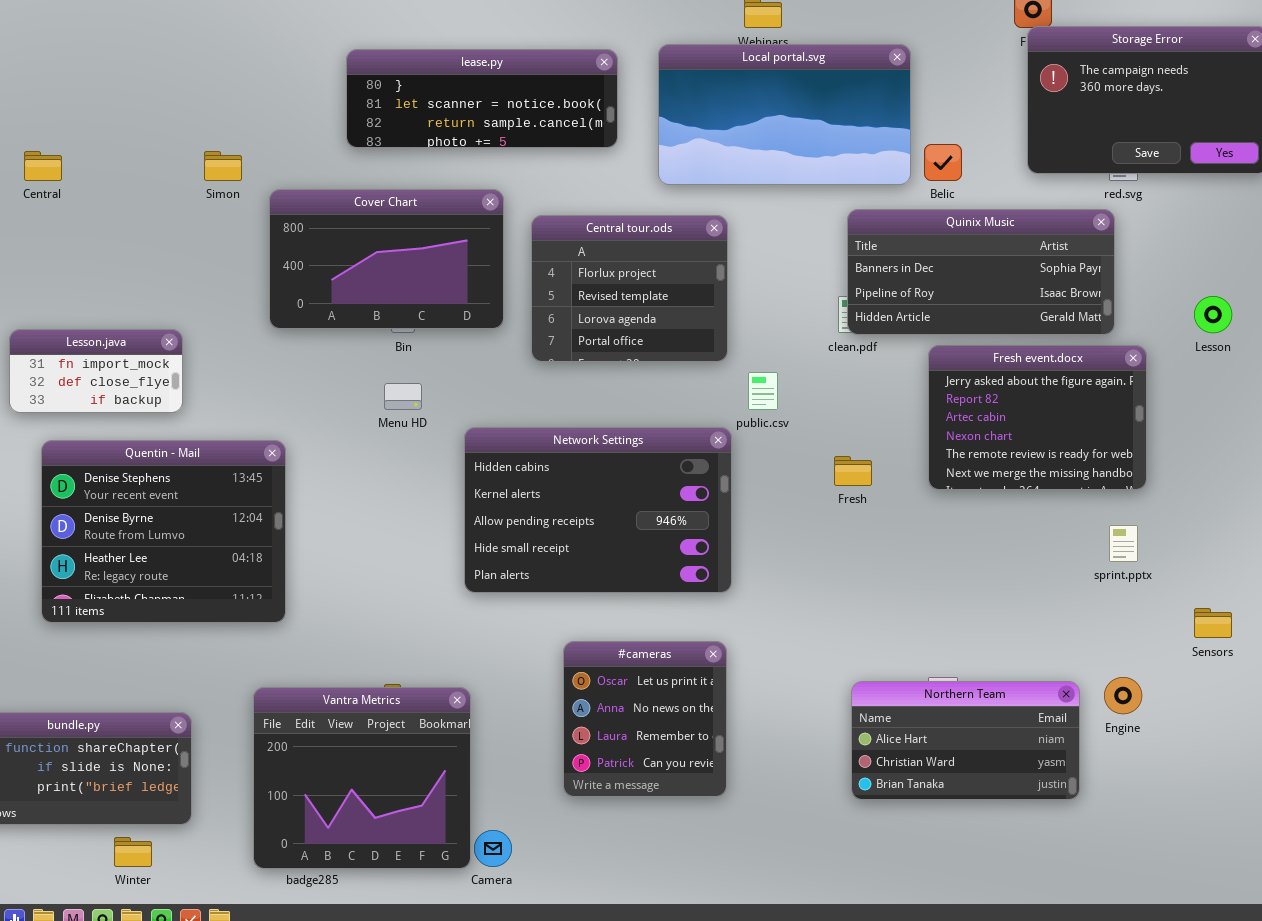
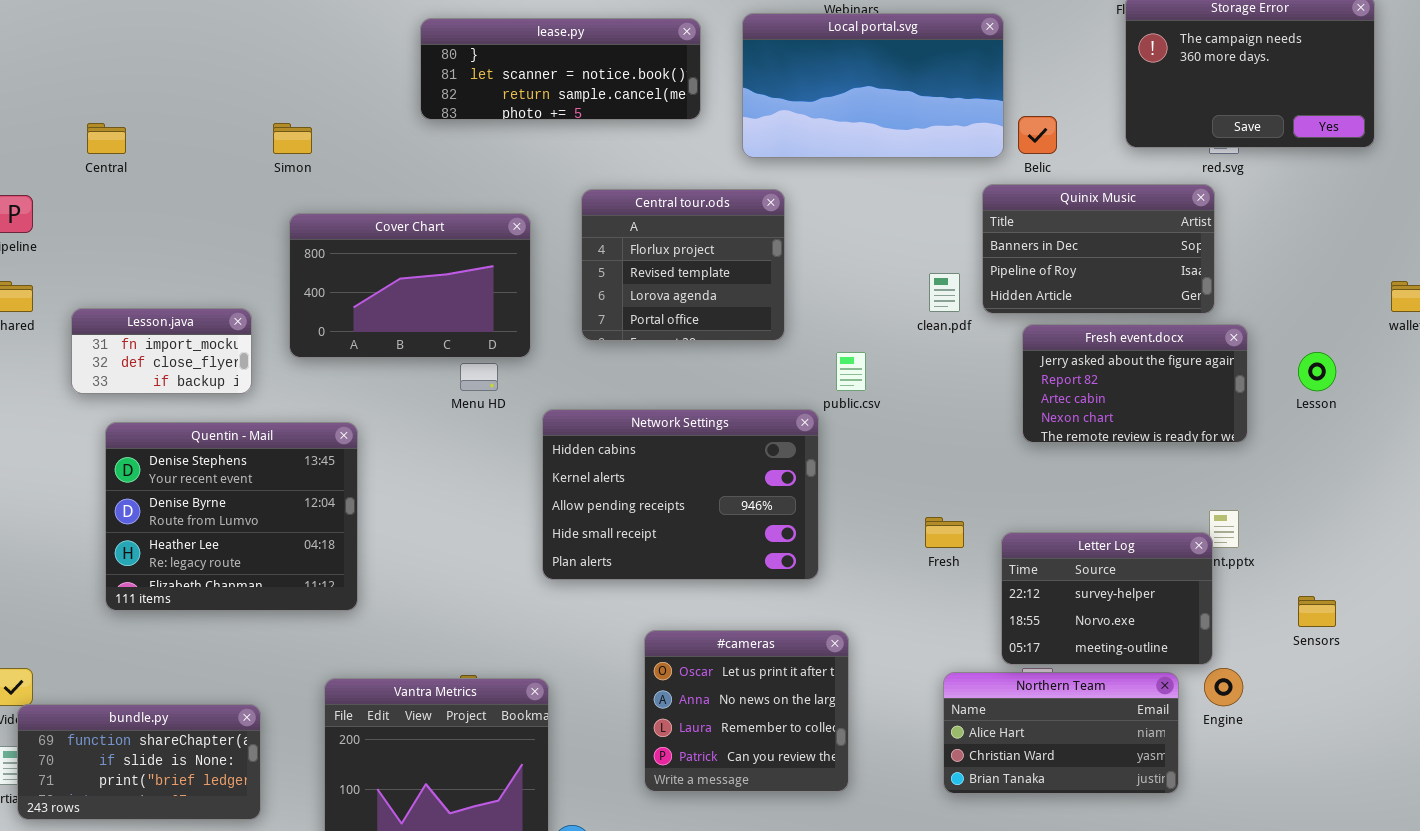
Cover Chart: [269,189,504,329] -> [289,213,531,358], moved
Quinix Music: [847,209,1115,335] -> [982,184,1215,314], resized
Central tour.ods: [531,215,728,362] -> [581,189,785,341], moved
Lesson: [1194,296,1232,333] -> [1298,352,1336,391], moved
Fresh event.docx: [928,345,1147,490] -> [1022,324,1248,443], resized
Fresh: [834,456,872,486] -> [925,517,964,548], moved
Letter Log: none -> [1001,532,1213,665], opened
#cameras: [563,641,727,797] -> [644,630,849,792], resized

